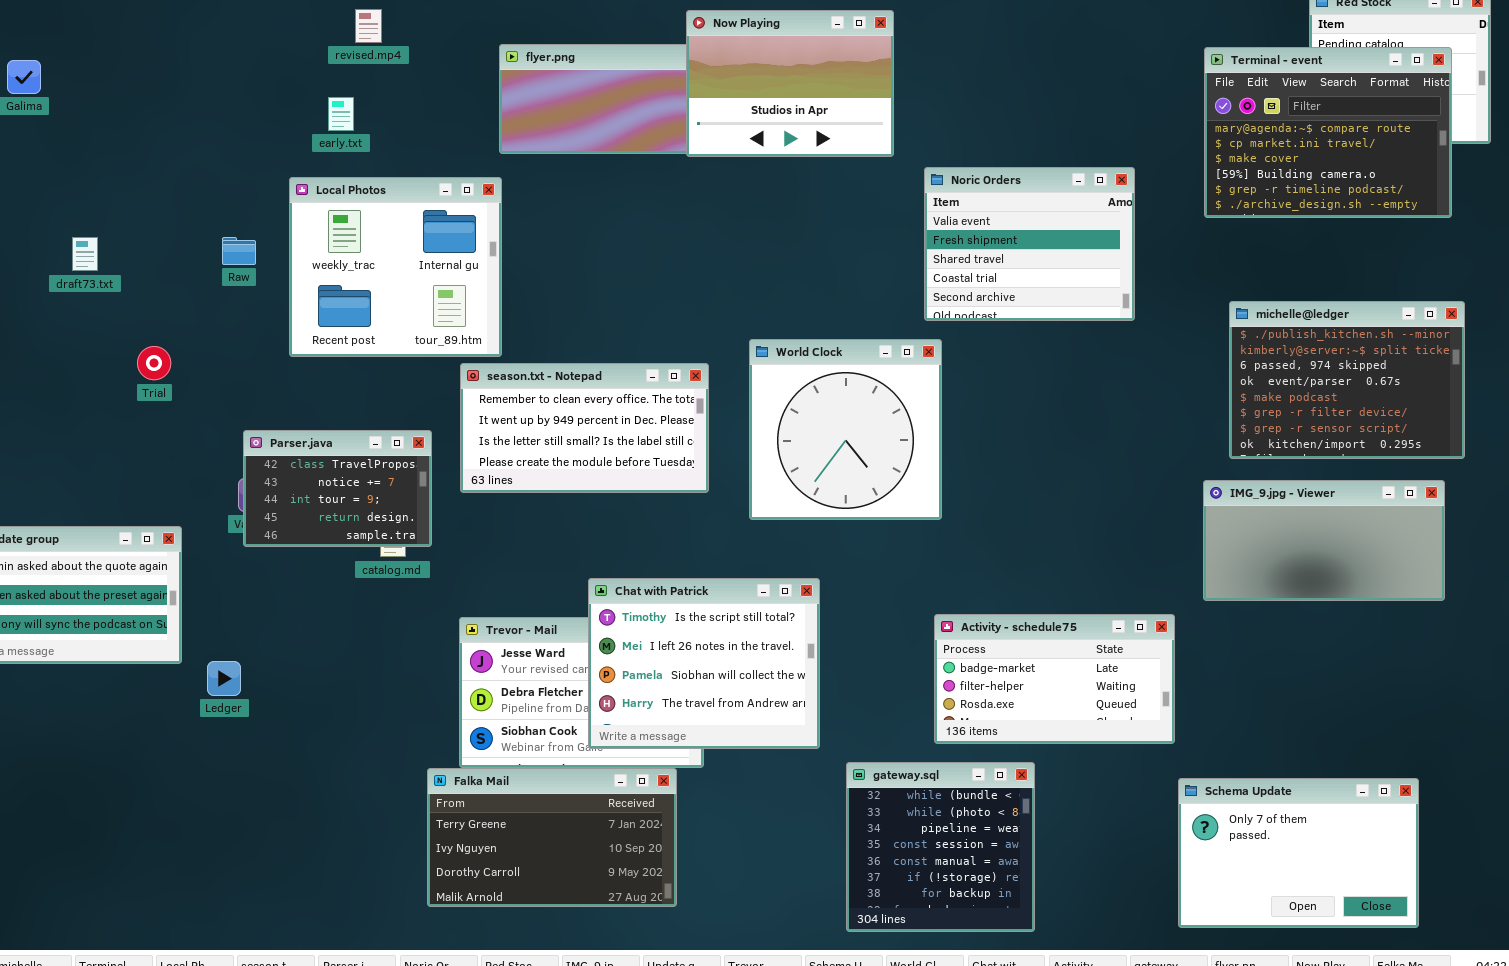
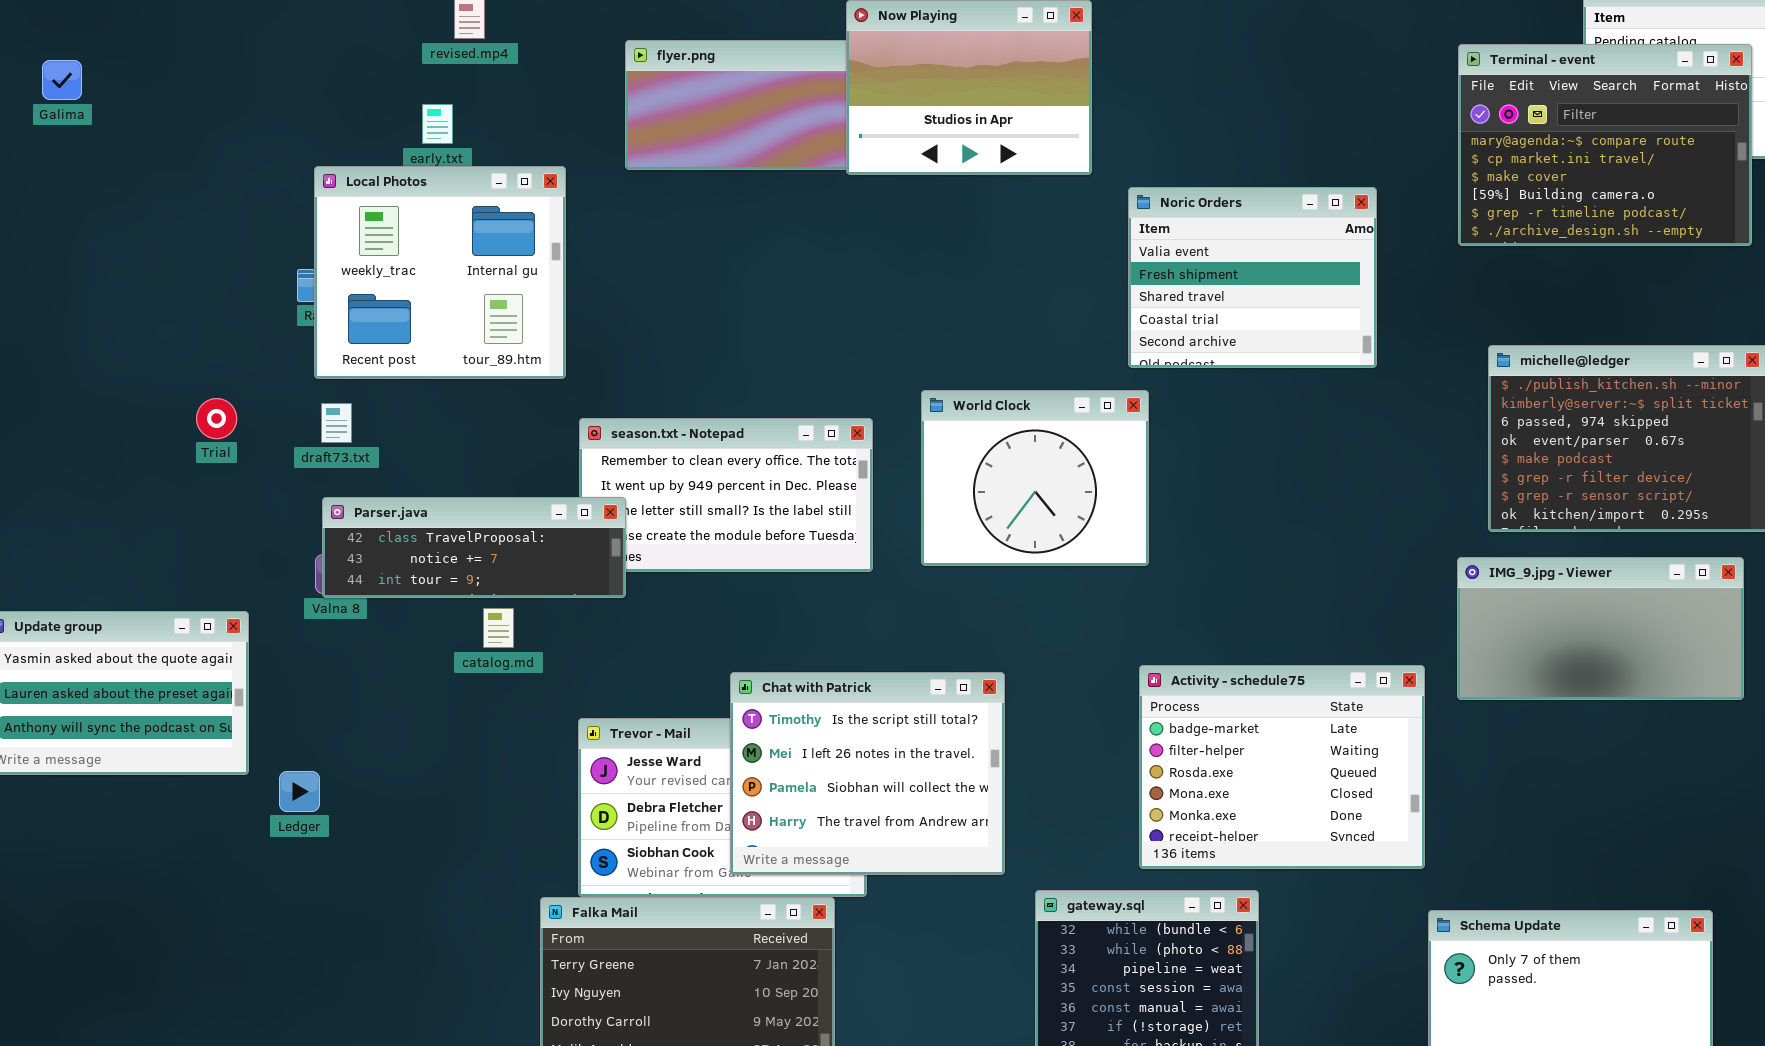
Local Photos: [289,177,502,357] -> [314,166,566,379], moved
draft73.txt: [72,237,98,271] -> [321,403,352,443], moved
World Clock: [749,339,942,520] -> [921,390,1149,566], resized
Parser.java: [243,430,432,547] -> [322,497,626,598], resized
Activity - schedule75: [934,614,1175,744] -> [1139,665,1425,869], resized

